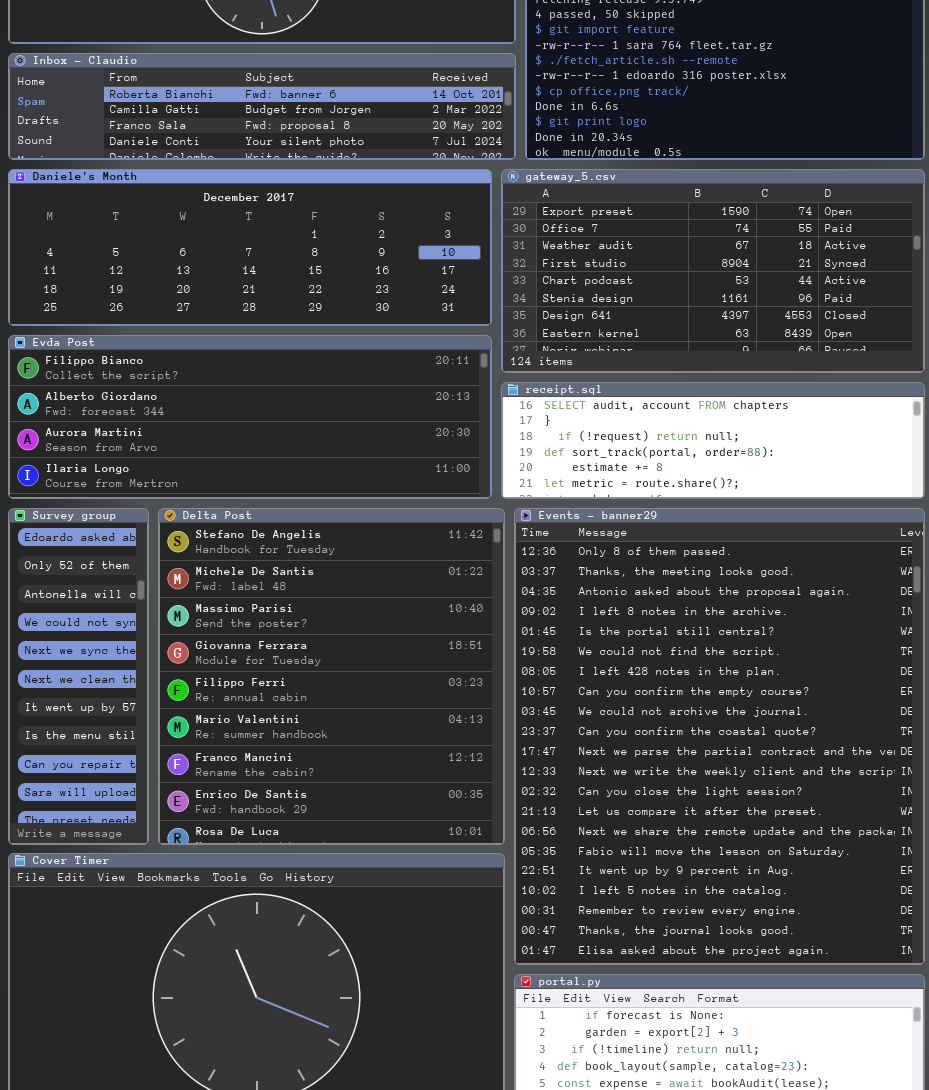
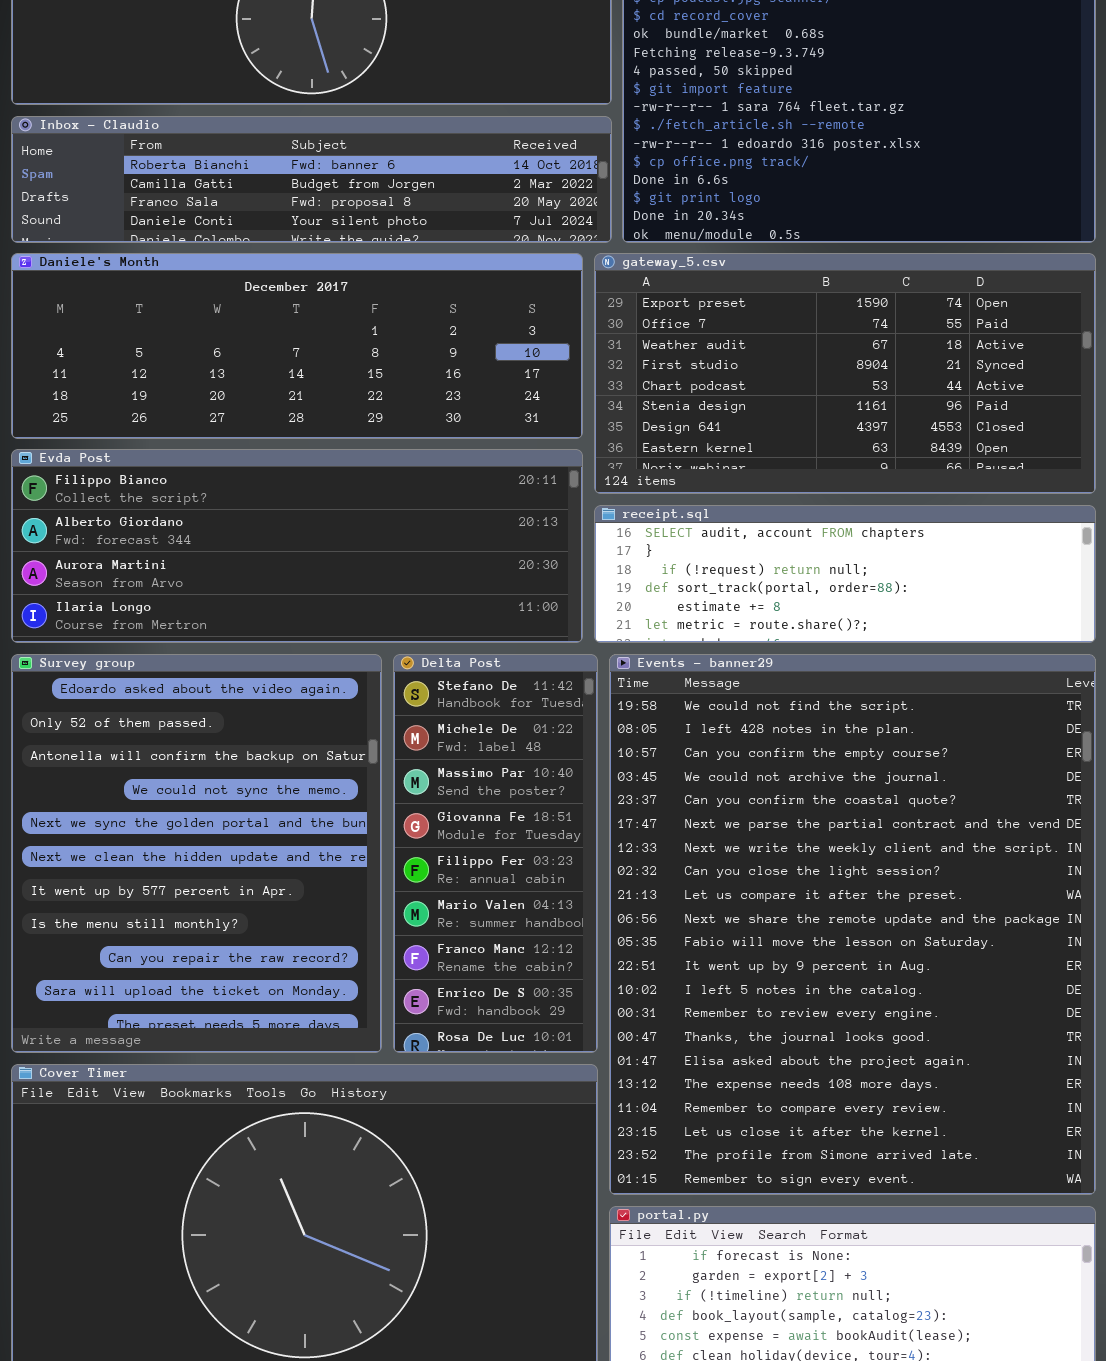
Survey group: [8,508,149,845] -> [11,654,382,1053], resized
Delta Post: [158,508,505,845] -> [393,654,598,1053], resized
Events - banner29: [514,508,925,965] -> [609,654,1096,1195], scrolled down 5 rows

